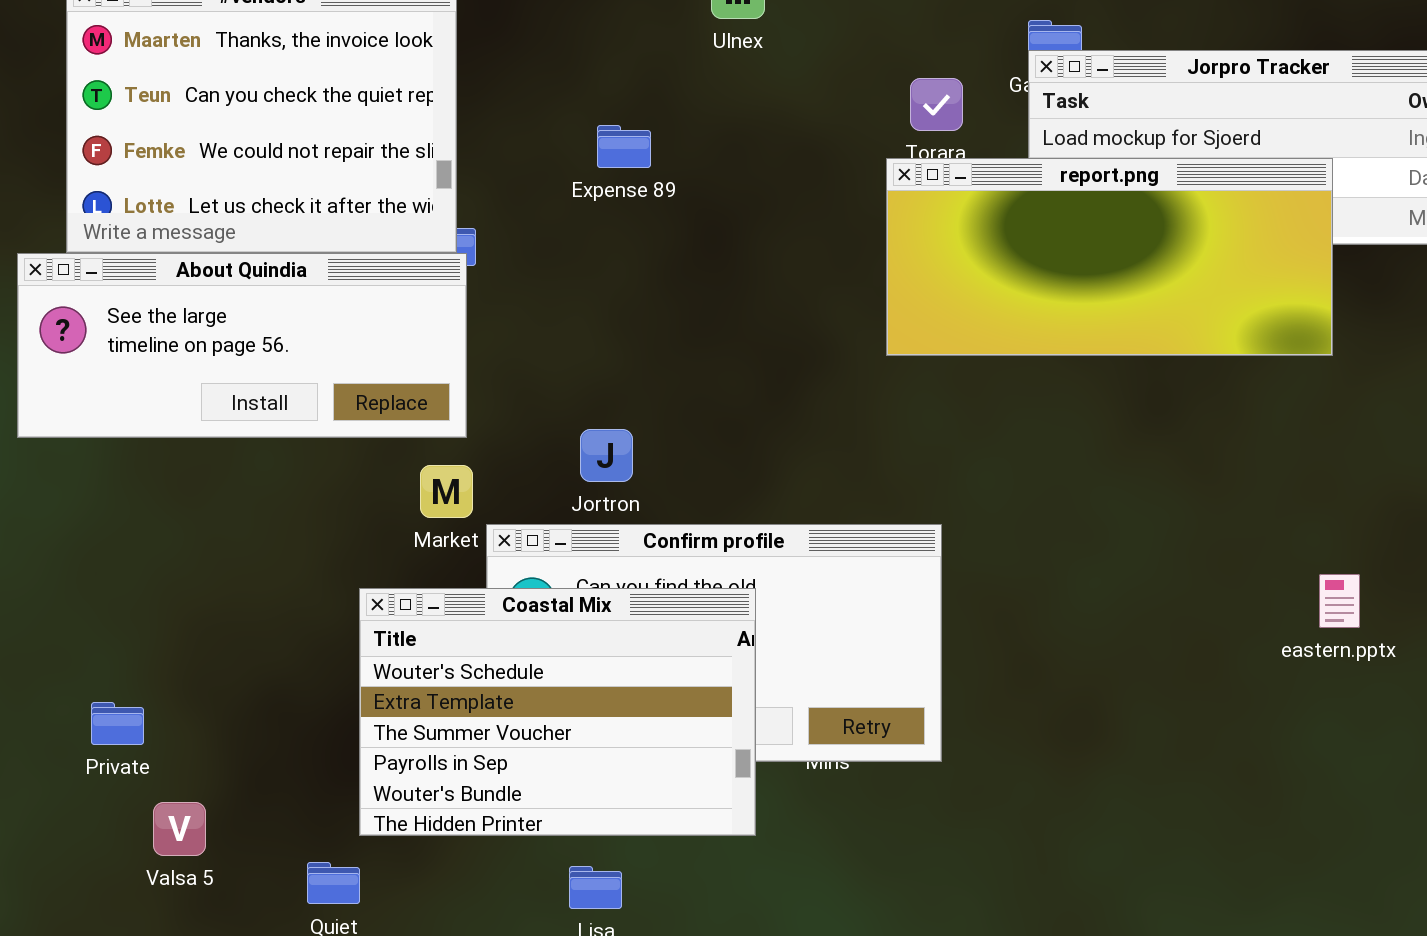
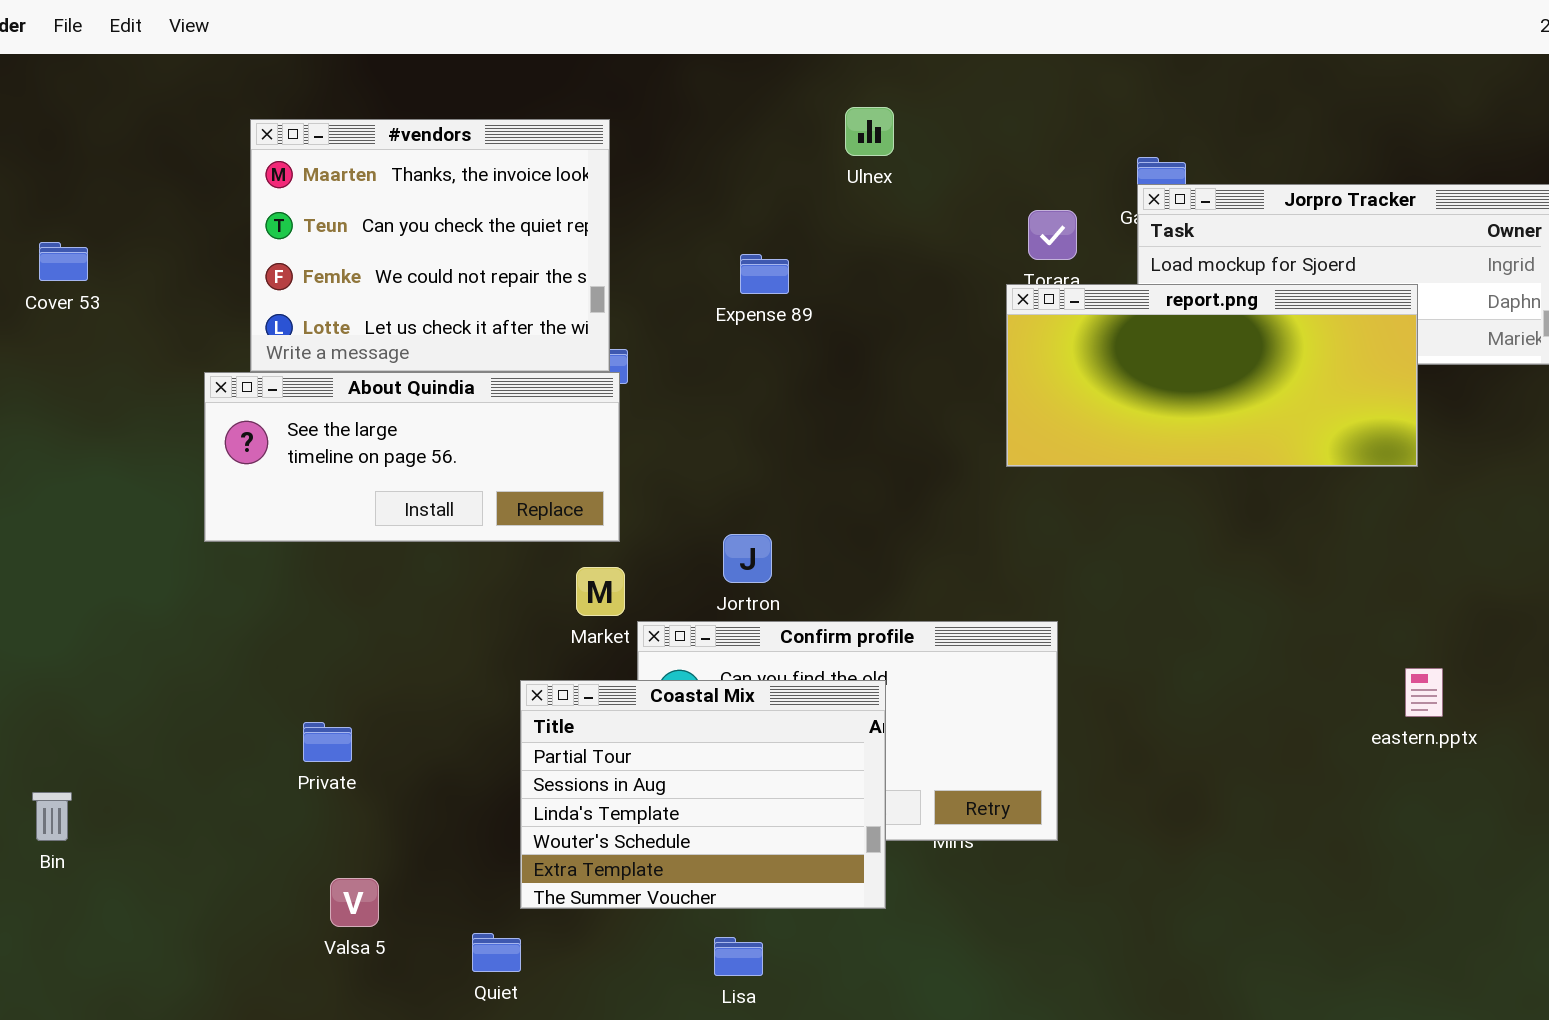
Coastal Mix: [359,588,756,836] -> [520,680,886,909], scrolled up 3 rows
Private: [91,702,144,745] -> [303,722,352,762], moved

